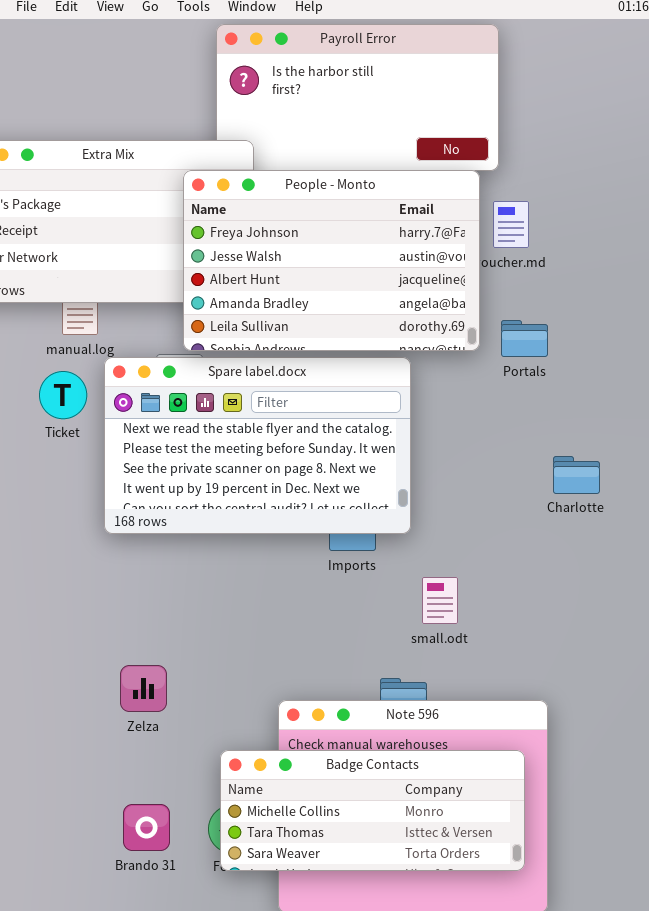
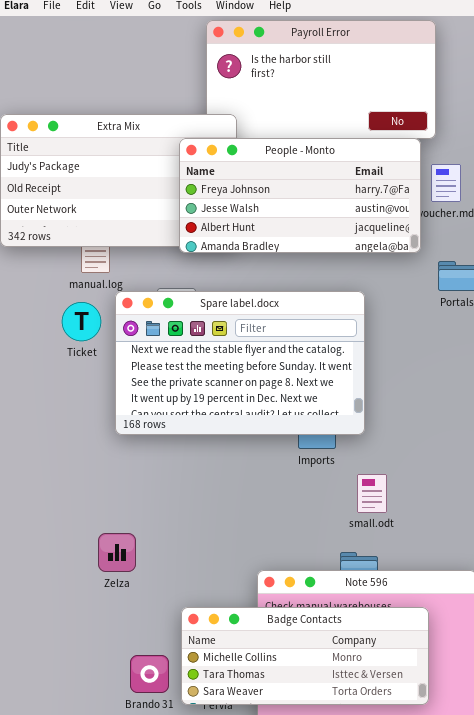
People - Monto: [183,170,480,351] -> [179,138,421,253], resized
small.odt: [422,577,458,624] -> [357,474,387,513], moved
Zelza: [120,665,167,712] -> [98,533,136,572], moved
Badge Contacts: [220,750,525,871] -> [181,607,429,705], moved

